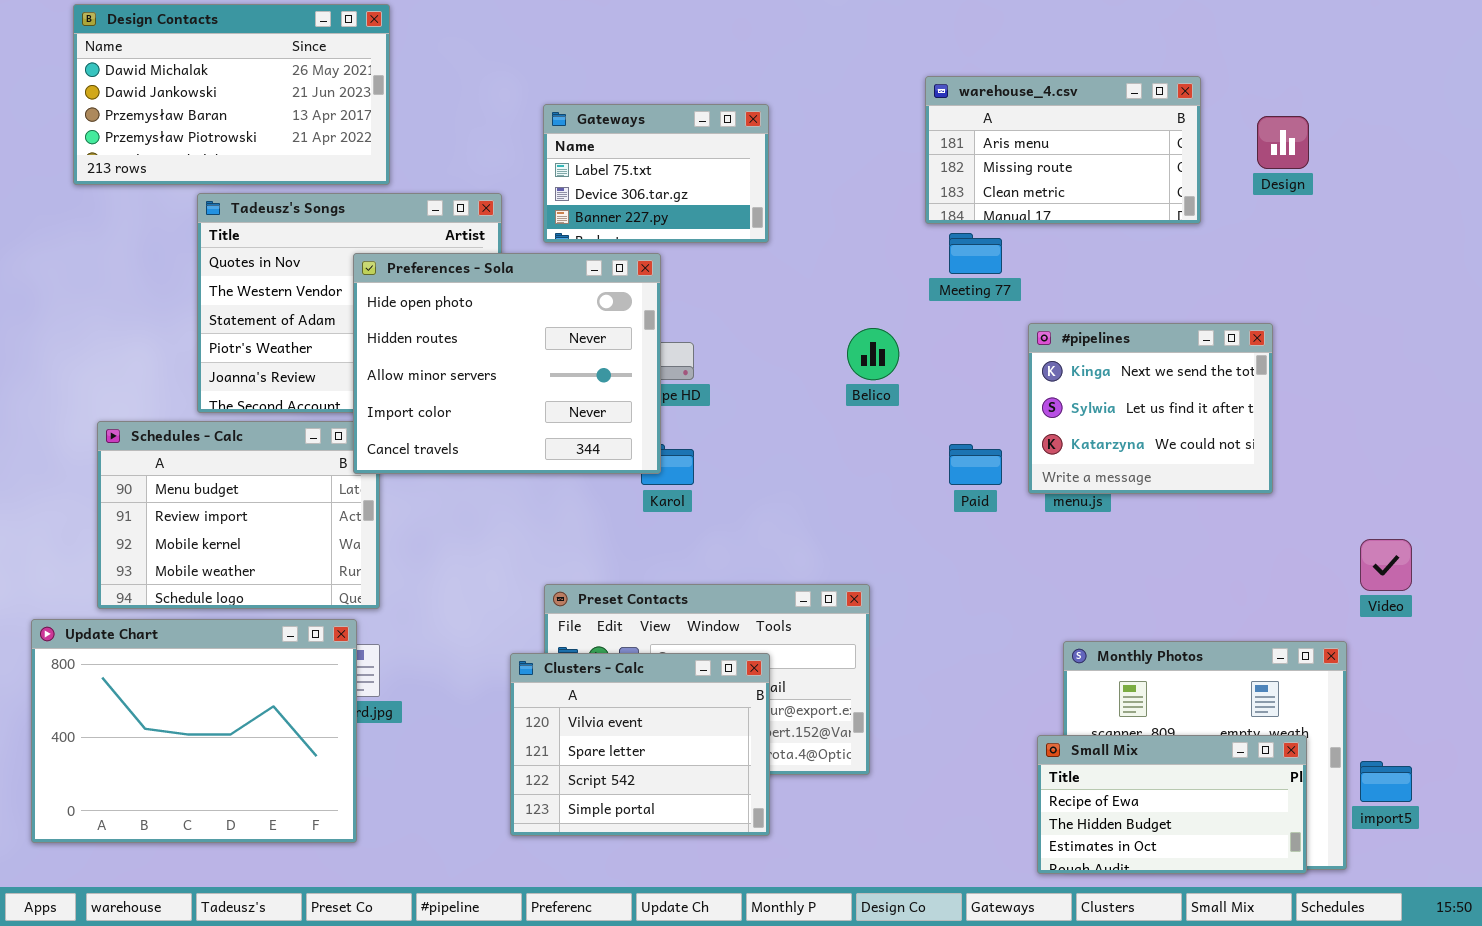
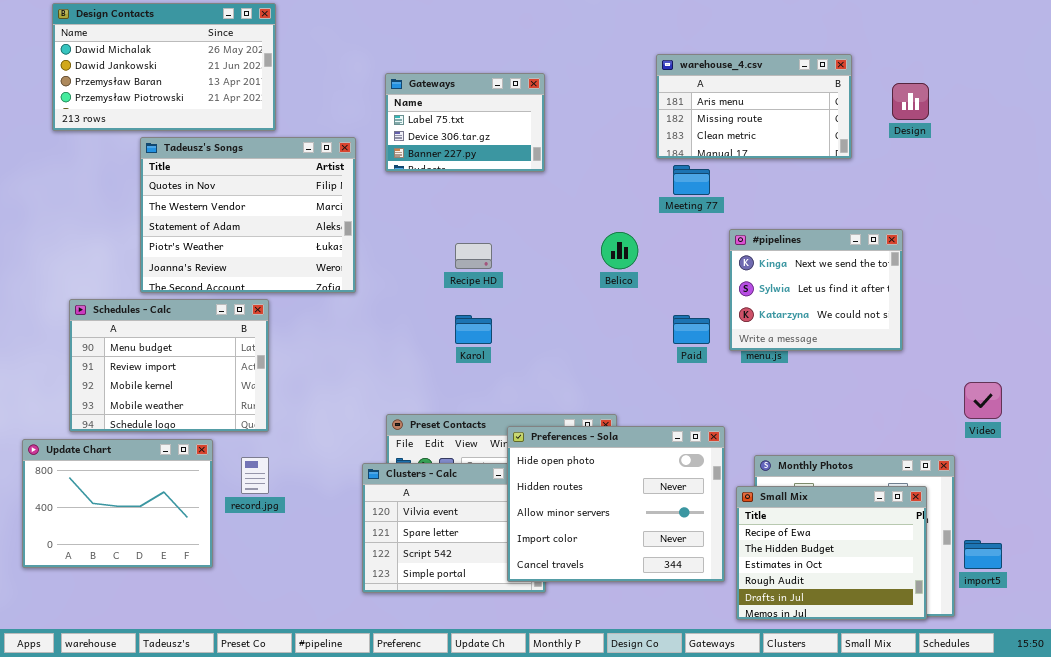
Preferences - Sola: [353,253,661,474] -> [507,426,725,582], moved
Update Chart: [31,619,357,843] -> [22,439,213,568], resized
Small Mix: [1037,735,1307,874] -> [736,486,927,620], resized

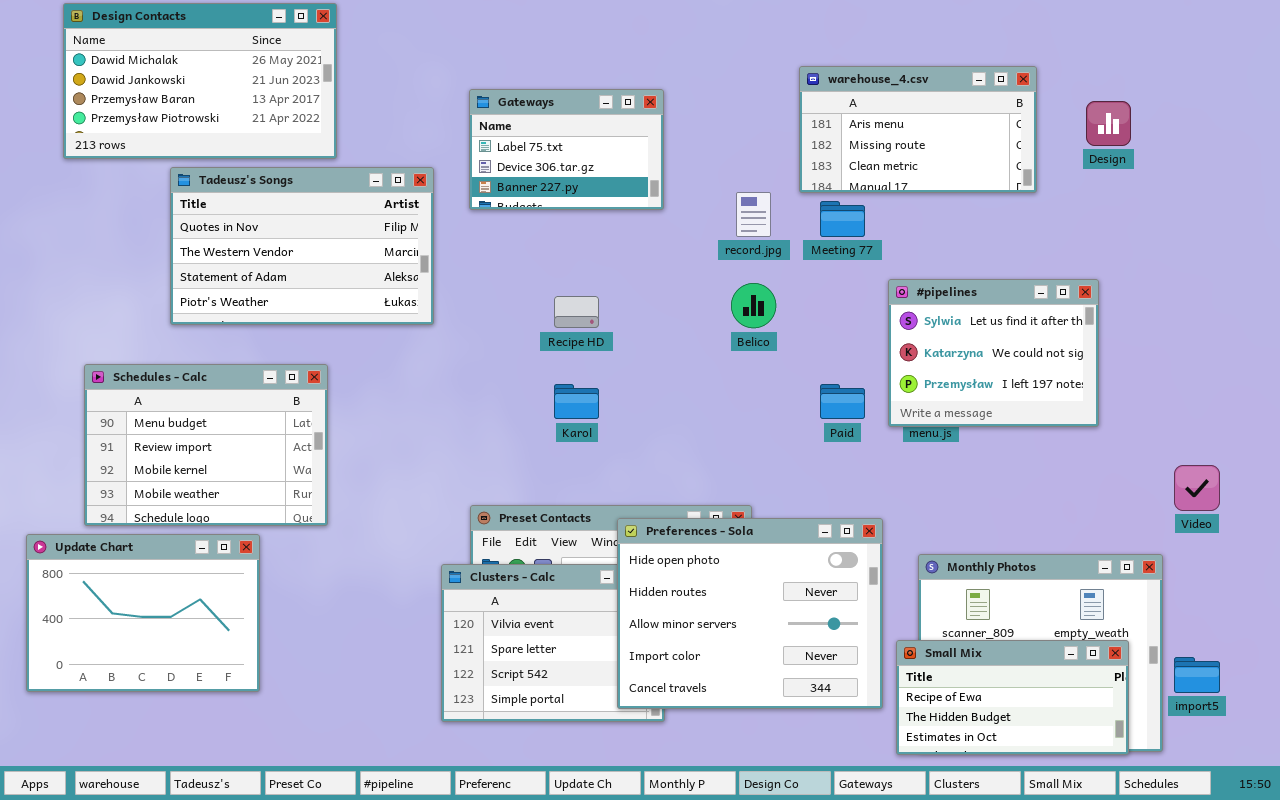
Tadeusz's Songs: [140,137,356,293] -> [170,167,434,325], resized
#pipelines: [729,229,903,351] -> [888,279,1099,427], scrolled down 1 row
record.jpg: [241,457,269,494] -> [736,192,771,237], moved
Small Mix: [736,486,927,620] -> [896,640,1129,755], resized

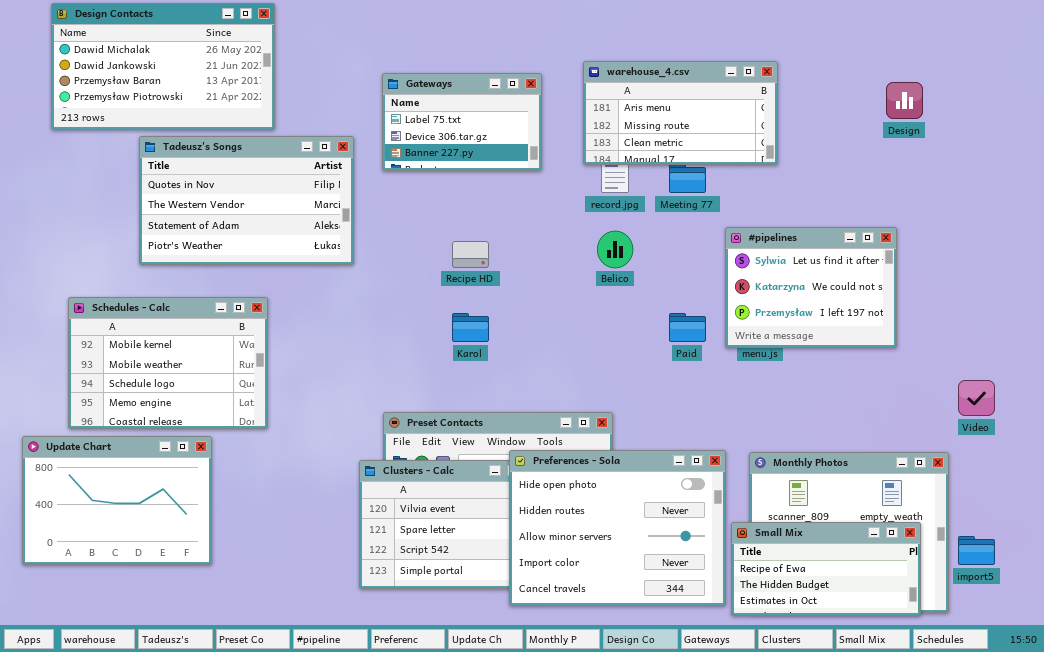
warehouse_4.csv: [799,66,1037,193] -> [583,61,778,165], moved
Schedules - Calc: [84,364,328,526] -> [68,297,268,429], scrolled down 2 rows
Preferences - Sola: [617,518,883,709] -> [509,450,726,606], moved

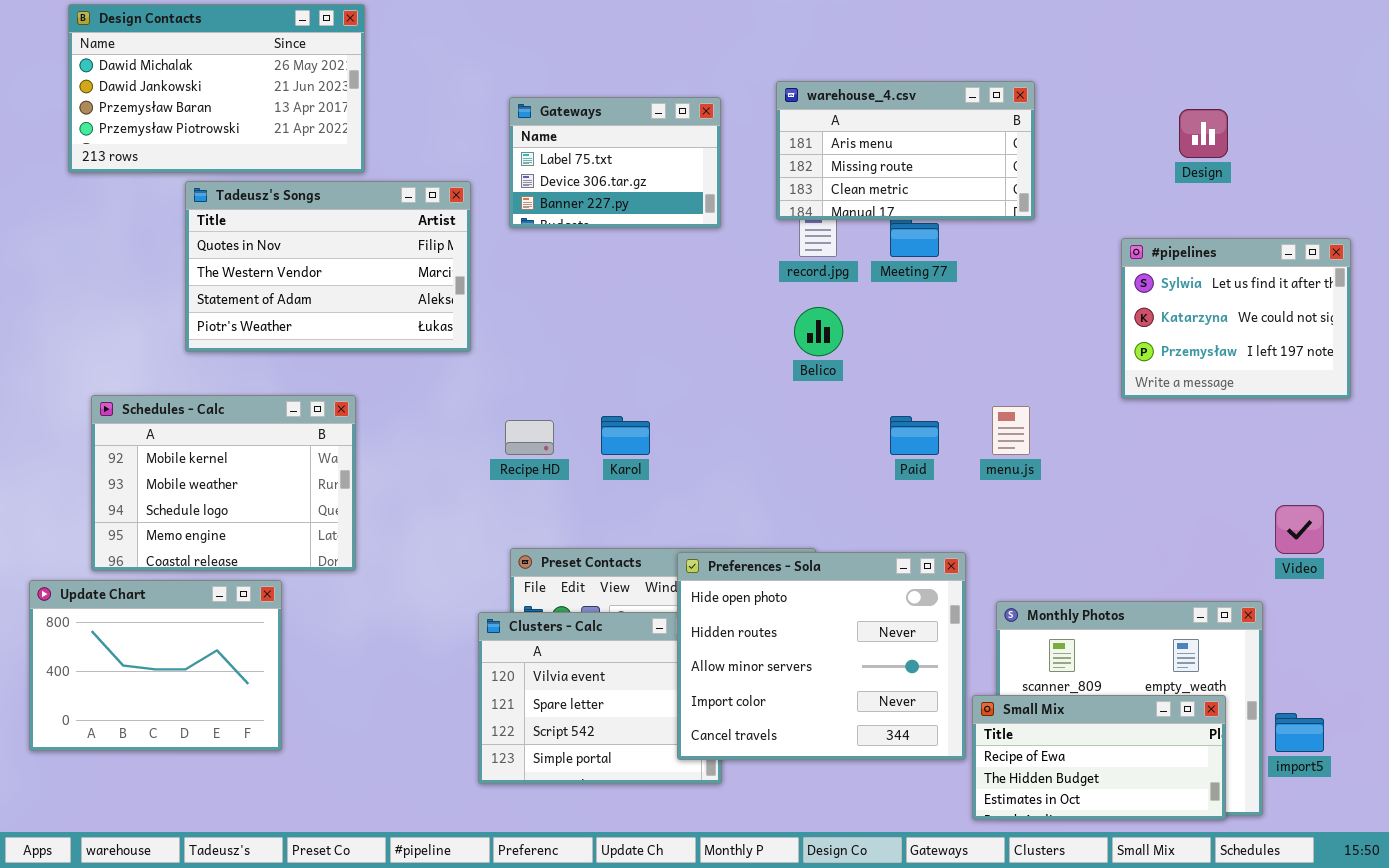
#pipelines: [725,227,897,348] -> [1121,238,1351,399], moved
Recipe HD: [452,241,489,268] -> [505,420,554,455], moved
Preferences - Sola: [509,450,726,606] -> [677,552,966,760], moved

